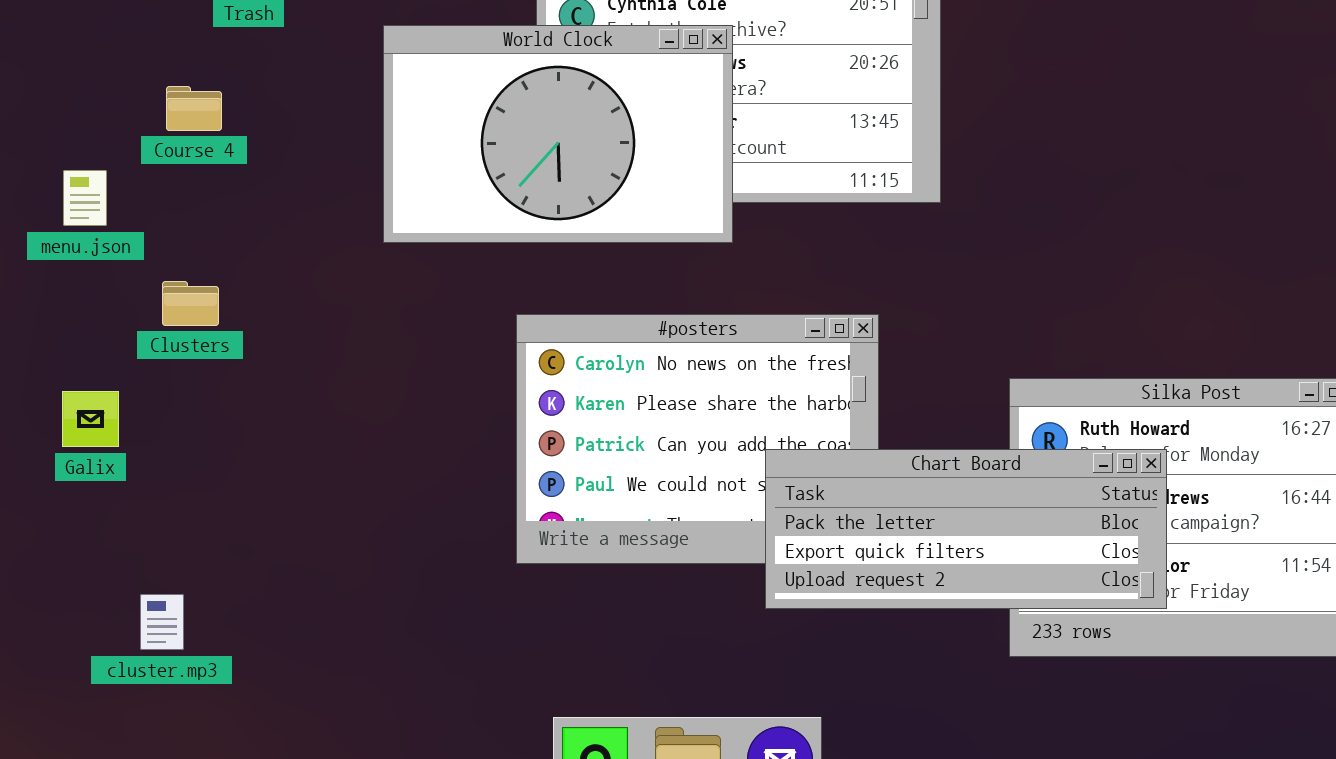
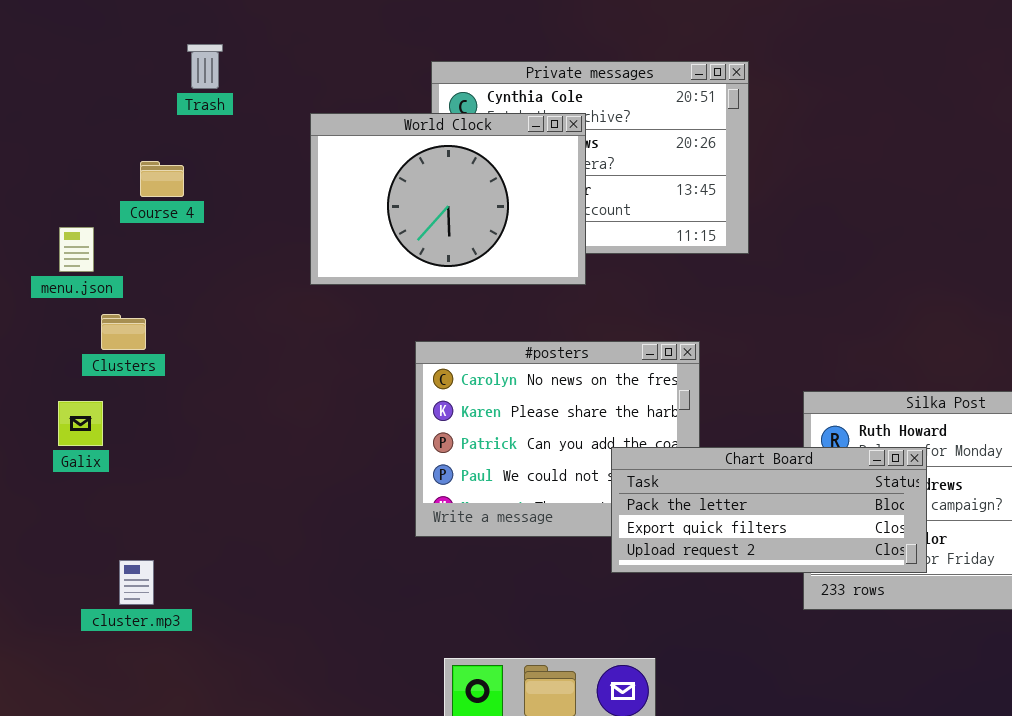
Clusters: [162,281,219,326] -> [101,314,146,350], moved

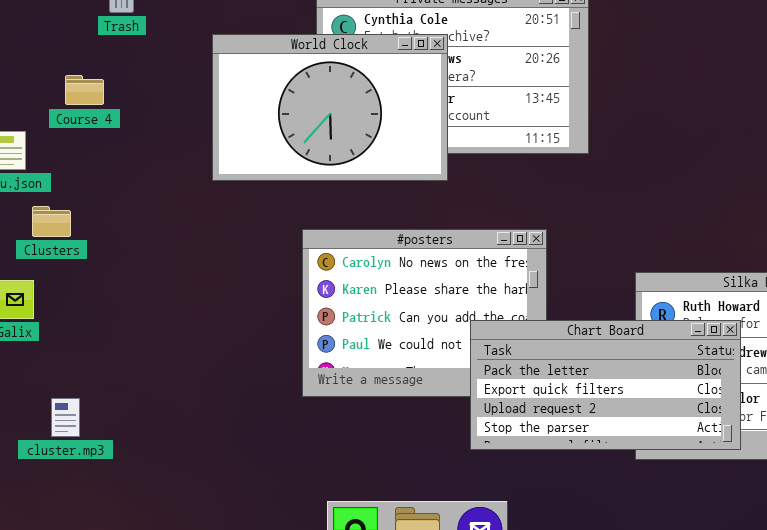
Chart Board: [611,447,927,573] -> [470,320,741,450], resized
cluster.mp3: [119,560,154,605] -> [51,398,80,437], moved

